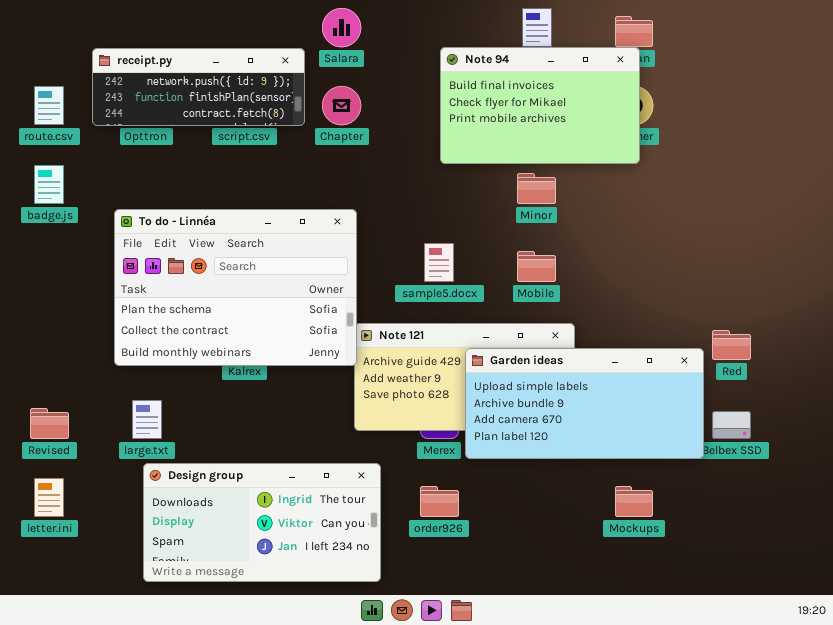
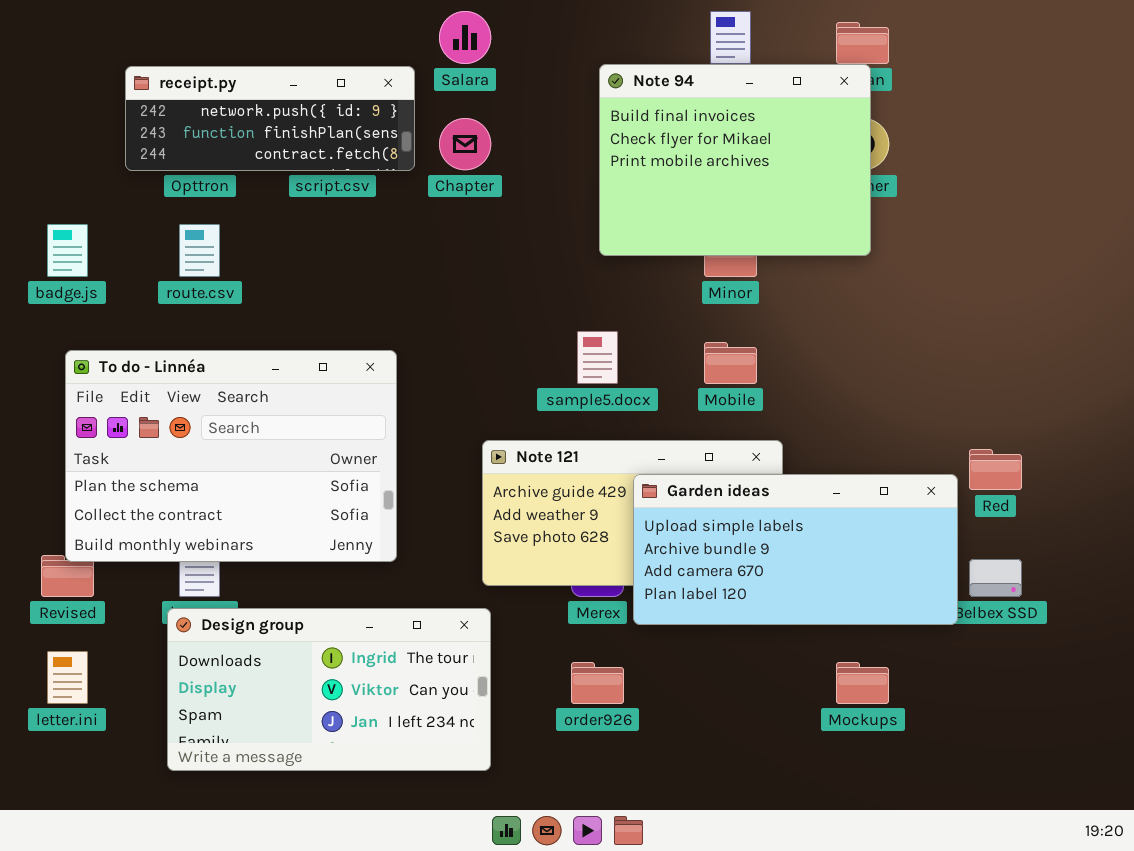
Note 94: [440,47,640,164] -> [599,64,871,256], resized
route.csv: [34,86,64,125] -> [179,224,220,277], moved
To do - Linnéa: [114,209,357,366] -> [65,350,397,562], moved
Design group: [143,463,381,582] -> [167,608,491,771], moved

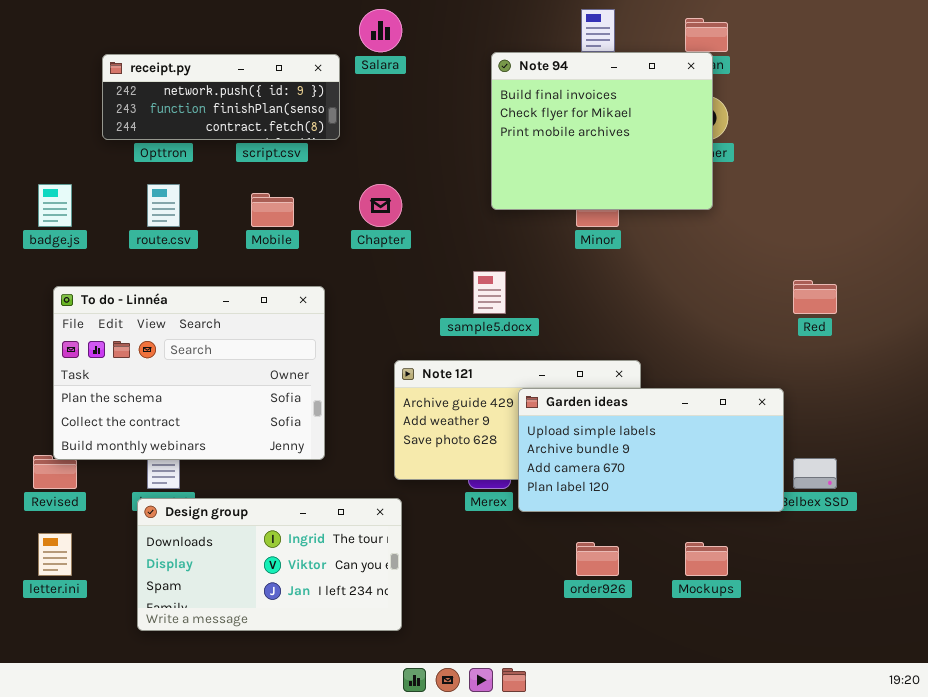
Chapter: [439,118,491,170] -> [359,184,402,227], moved
Mobile: [704,342,757,384] -> [251,193,294,227], moved
Red: [969,449,1022,490] -> [793,280,837,314], moved
order926: [571,662,624,704] -> [576,542,619,576], moved

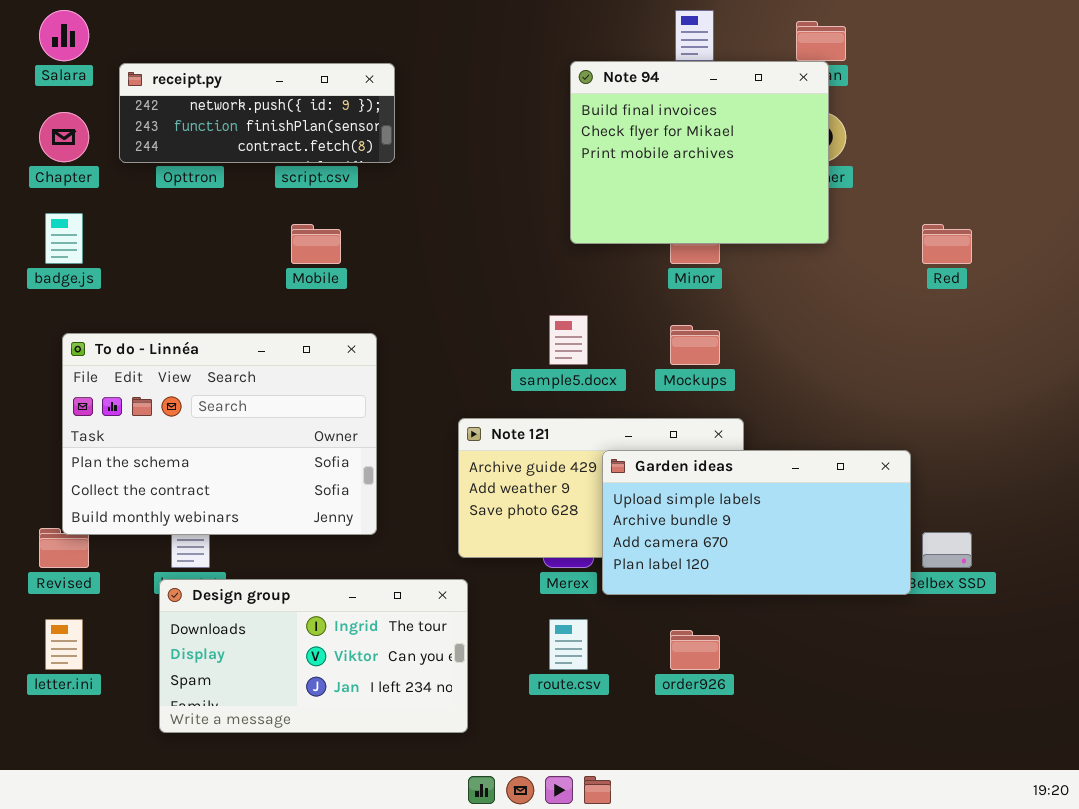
Salara: [359,9,402,52] -> [39,10,89,61], moved
route.csv: [147,184,180,227] -> [549,619,588,670], moved
Chapter: [359,184,402,227] -> [39,112,89,162], moved
Red: [793,280,837,314] -> [922,224,972,264], moved
Mockups: [685,542,728,576] -> [670,325,720,365], moved

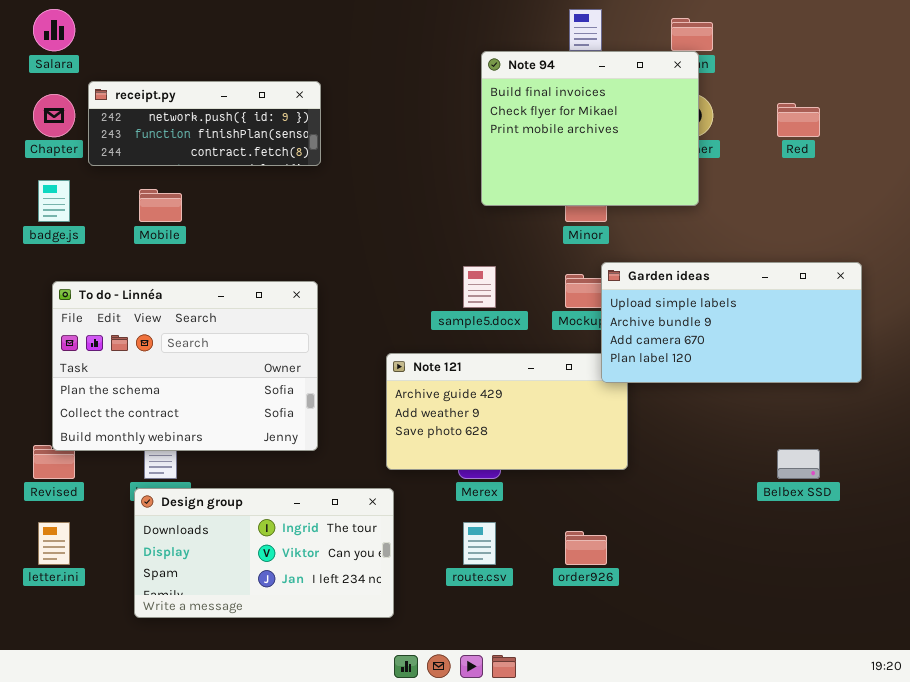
receipt.py: [119,63,395,163] -> [88,81,321,166], moved
Mobile: [291,224,341,264] -> [139,189,182,222], moved
Red: [922,224,972,264] -> [777,103,820,137], moved
Garden ideas: [602,450,911,595] -> [601,262,862,383], moved

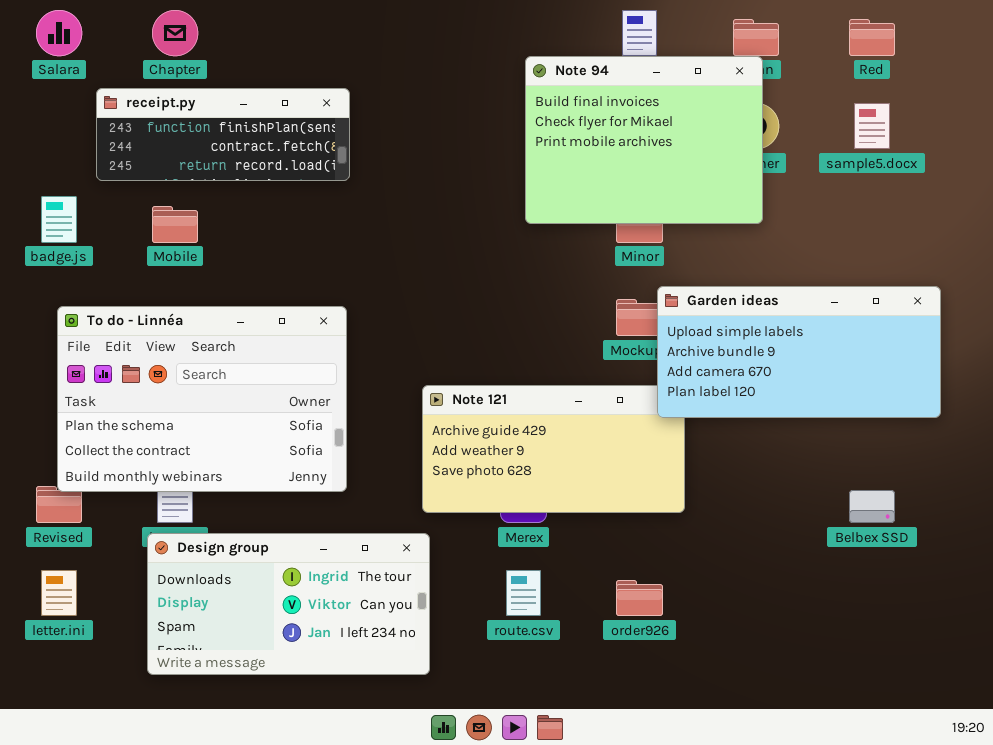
receipt.py: [88,81,321,166] -> [96,88,350,181], scrolled down 1 row
Chapter: [33,94,75,137] -> [152,10,198,56], moved
Red: [777,103,820,137] -> [849,19,895,56], moved
sample5.docx: [463,266,496,308] -> [854,103,890,149], moved

